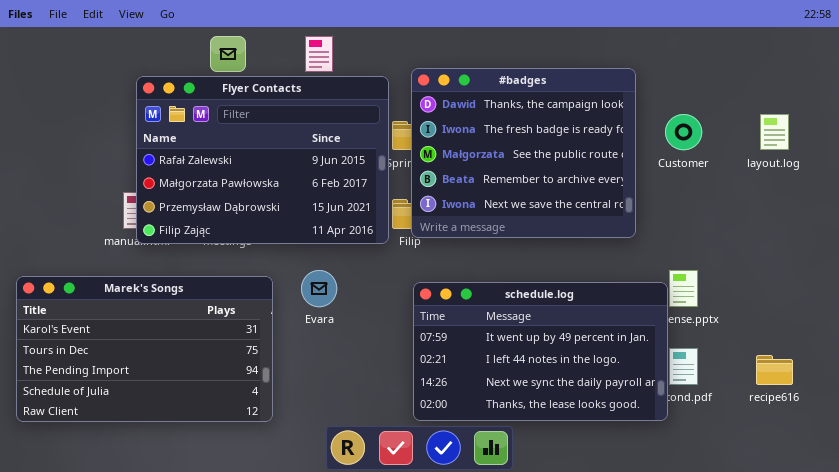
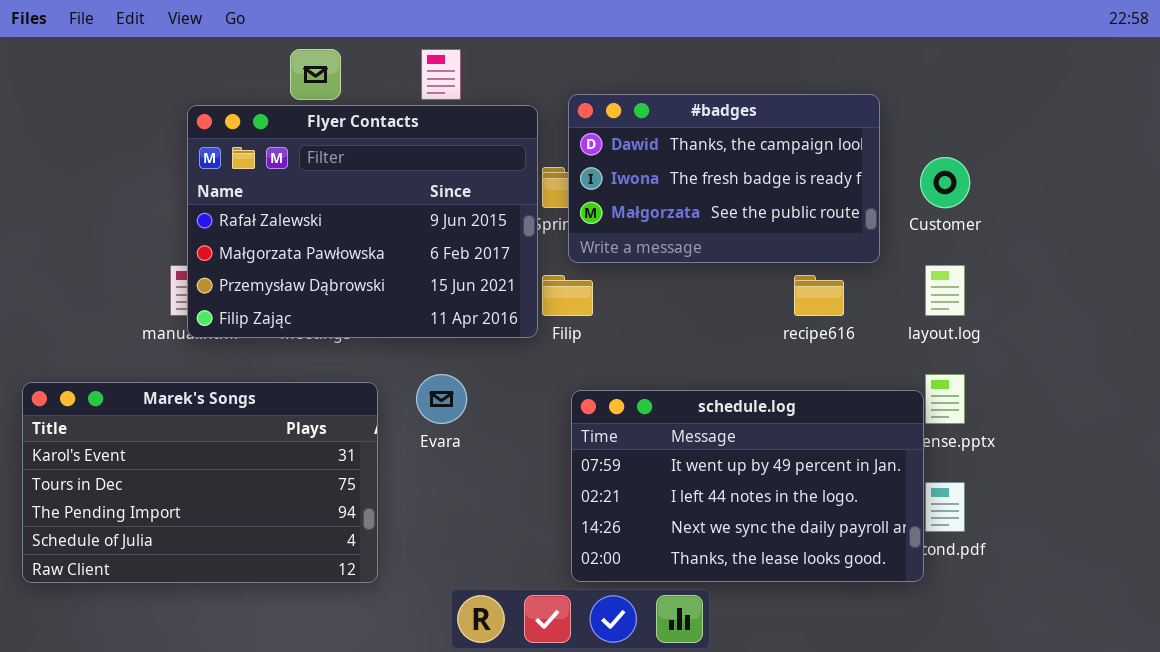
#badges: [411,68,636,238] -> [568,94,880,263], resized
layout.log: [760,114,789,150] -> [925,265,965,316], moved
recipe616: [756,355,793,385] -> [794,275,844,316], moved

